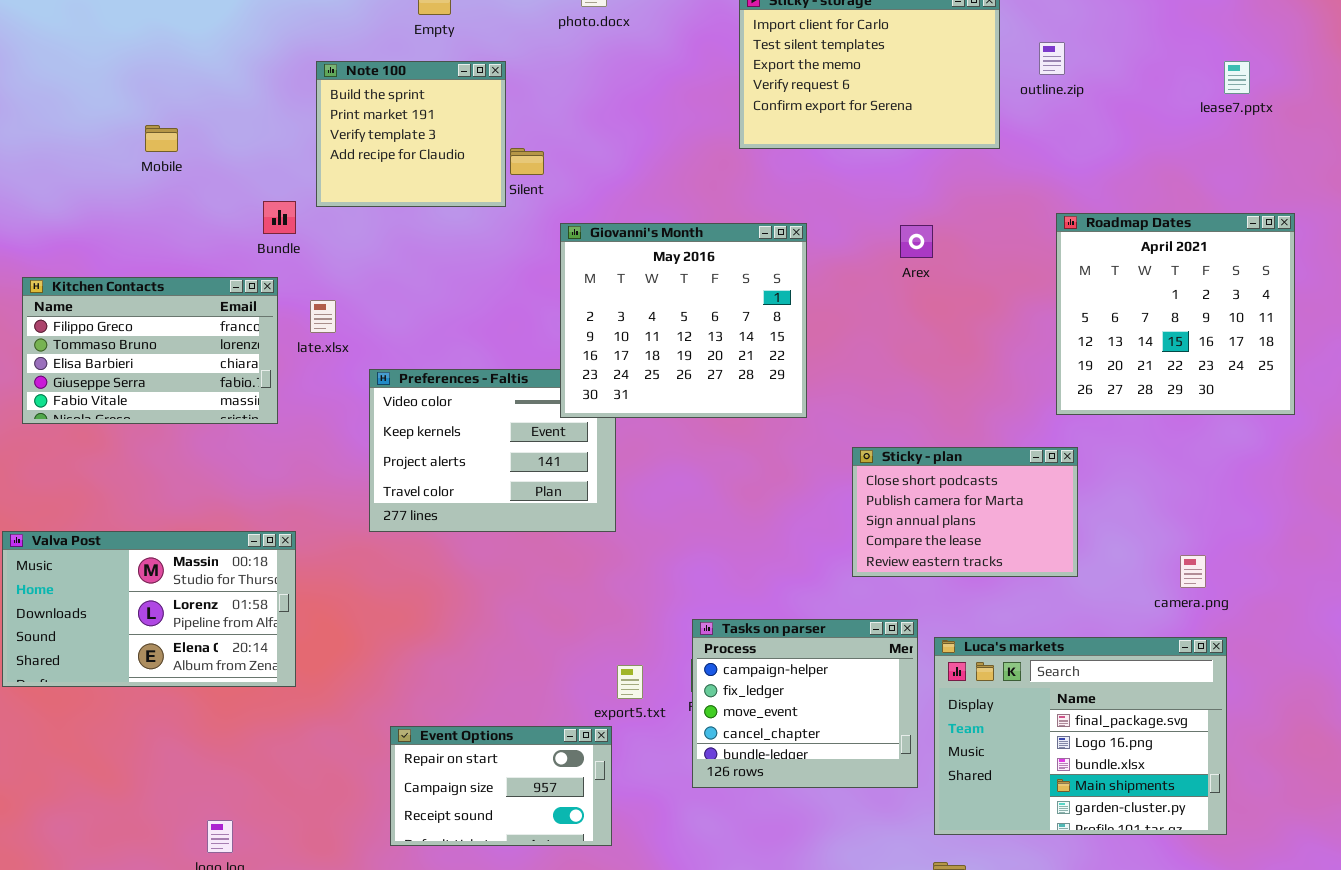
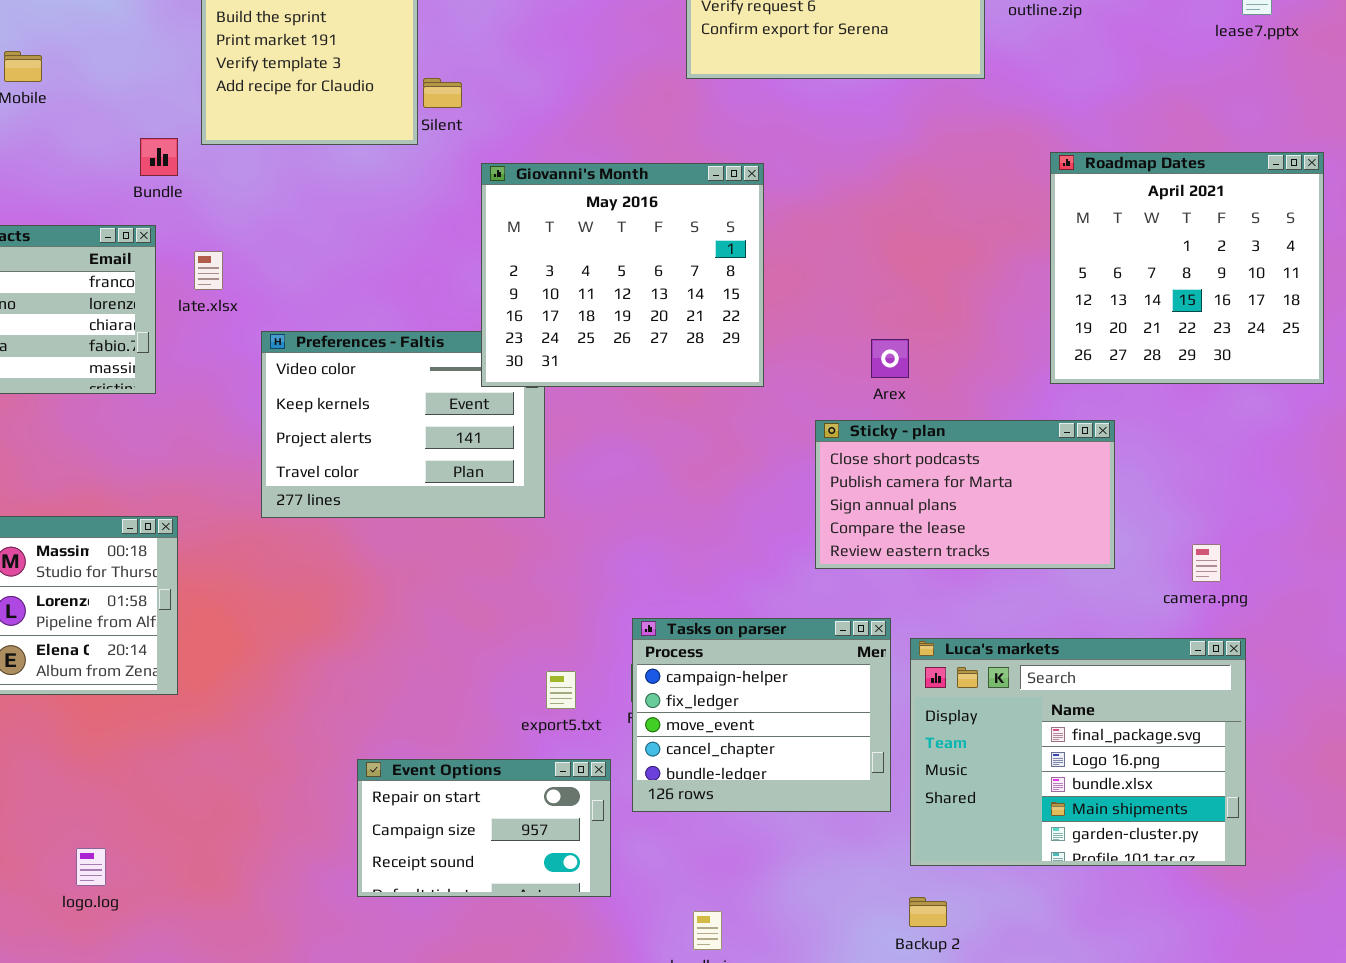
Arex: [900,225,933,258] -> [871,339,909,378], moved
Sticky - plan: [852,447,1078,577] -> [815,420,1115,569], resized
Event Options: [390,726,612,846] -> [357,759,611,897], moved

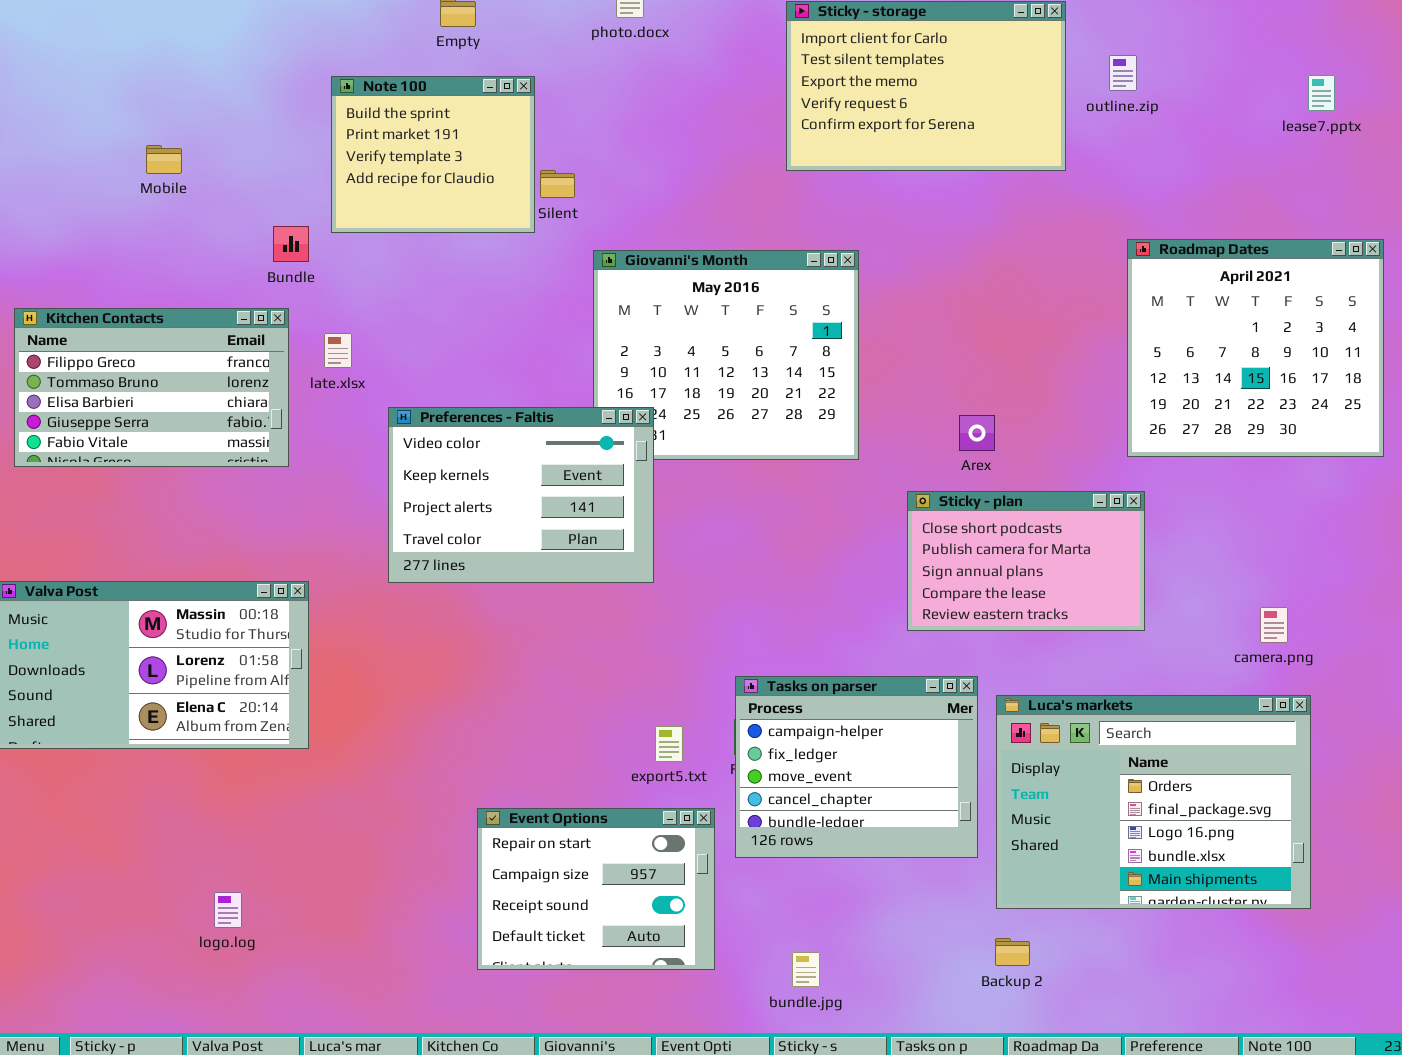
Preferences - Faltis: [261,331,545,518] -> [388,407,654,583], raised
Sticky - plan: [815,420,1115,569] -> [907,491,1145,631], resized
Luca's markets: [910,638,1246,866] -> [996,695,1311,909], scrolled up 1 row
Event Options: [357,759,611,897] -> [477,808,715,970], resized

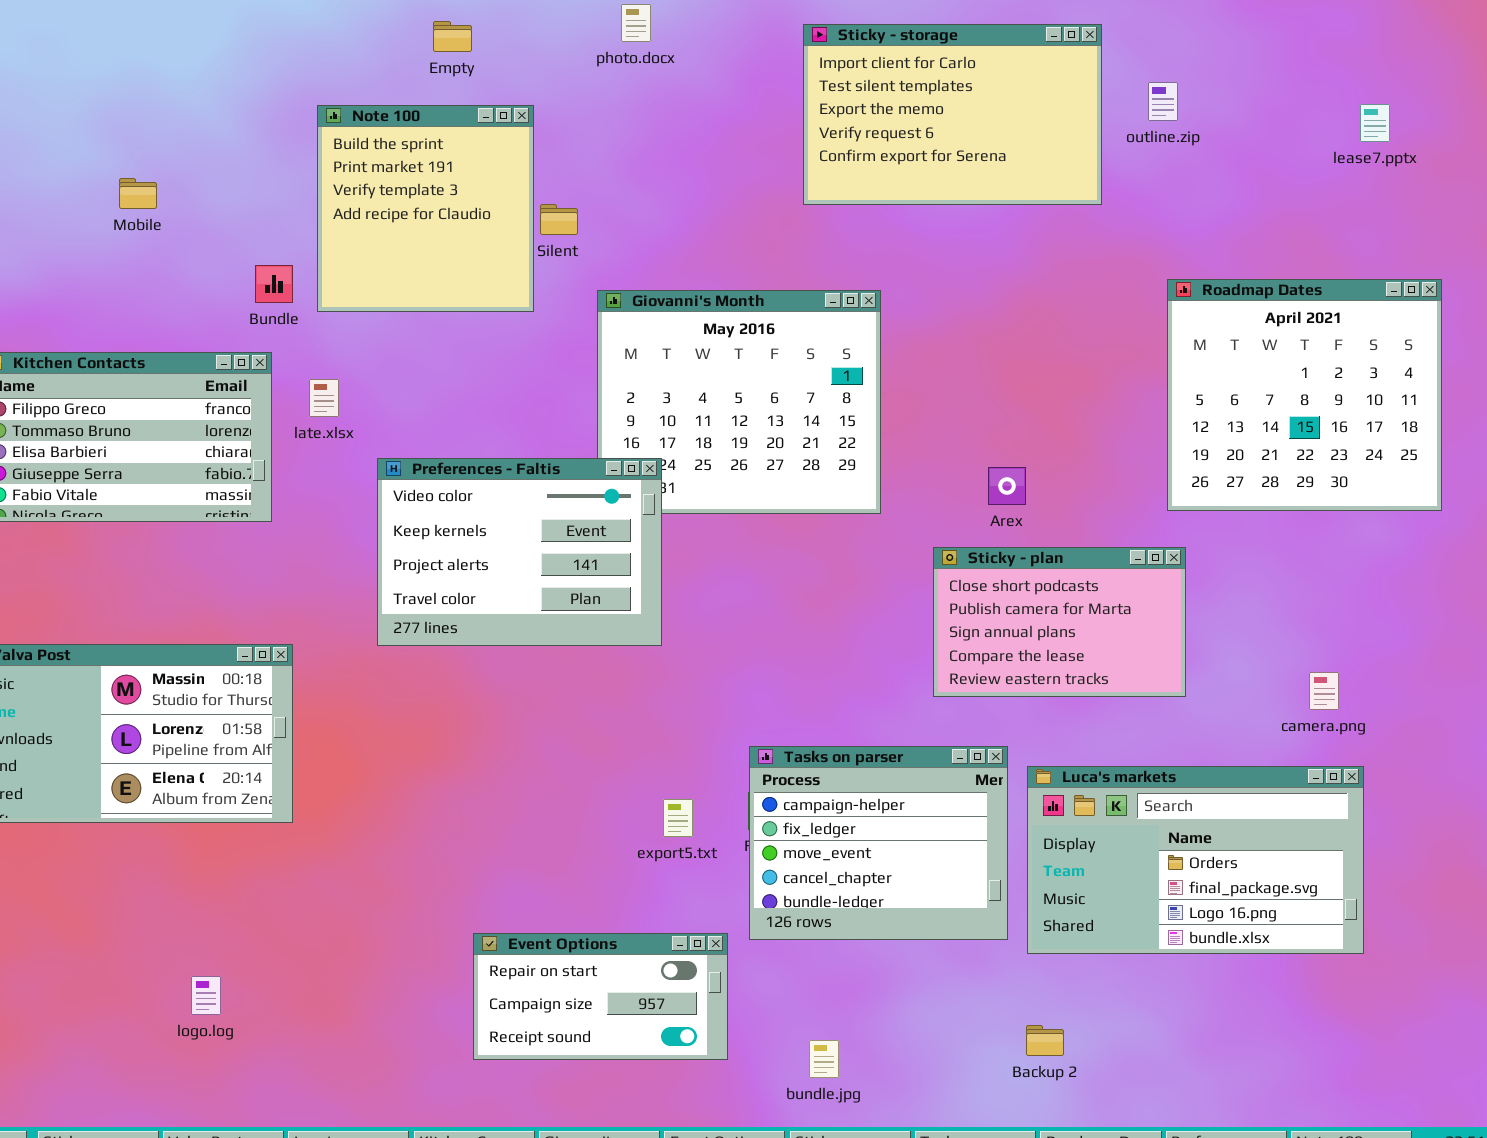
Note 100: [331,76,535,233] -> [317,105,534,312], resized
Luca's markets: [996,695,1311,909] -> [1027,766,1364,954], resized
Event Options: [477,808,715,970] -> [473,933,728,1060], resized

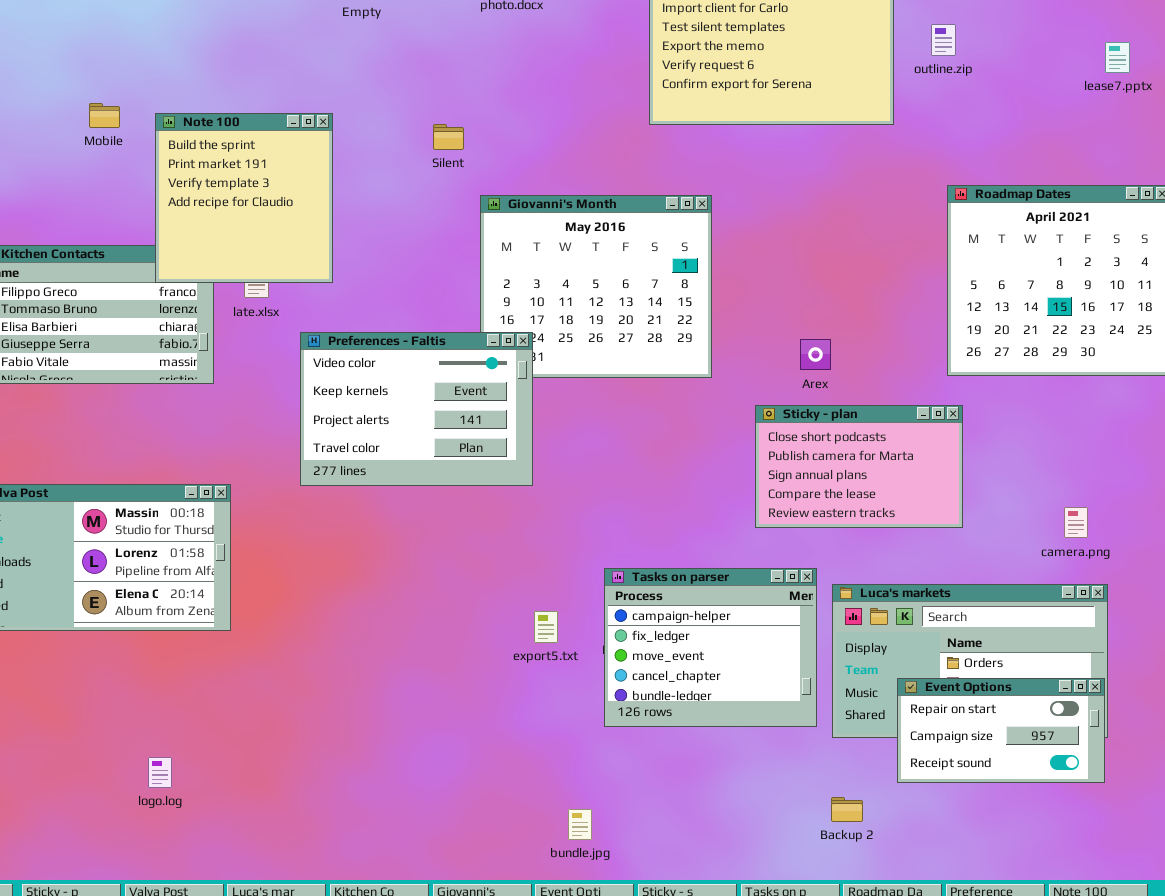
Note 100: [317,105,534,312] -> [155,113,333,283], moved
Event Options: [473,933,728,1060] -> [897,678,1105,783], moved
bundle.jpg: [809,1040,839,1078] -> [568,809,592,840], moved

